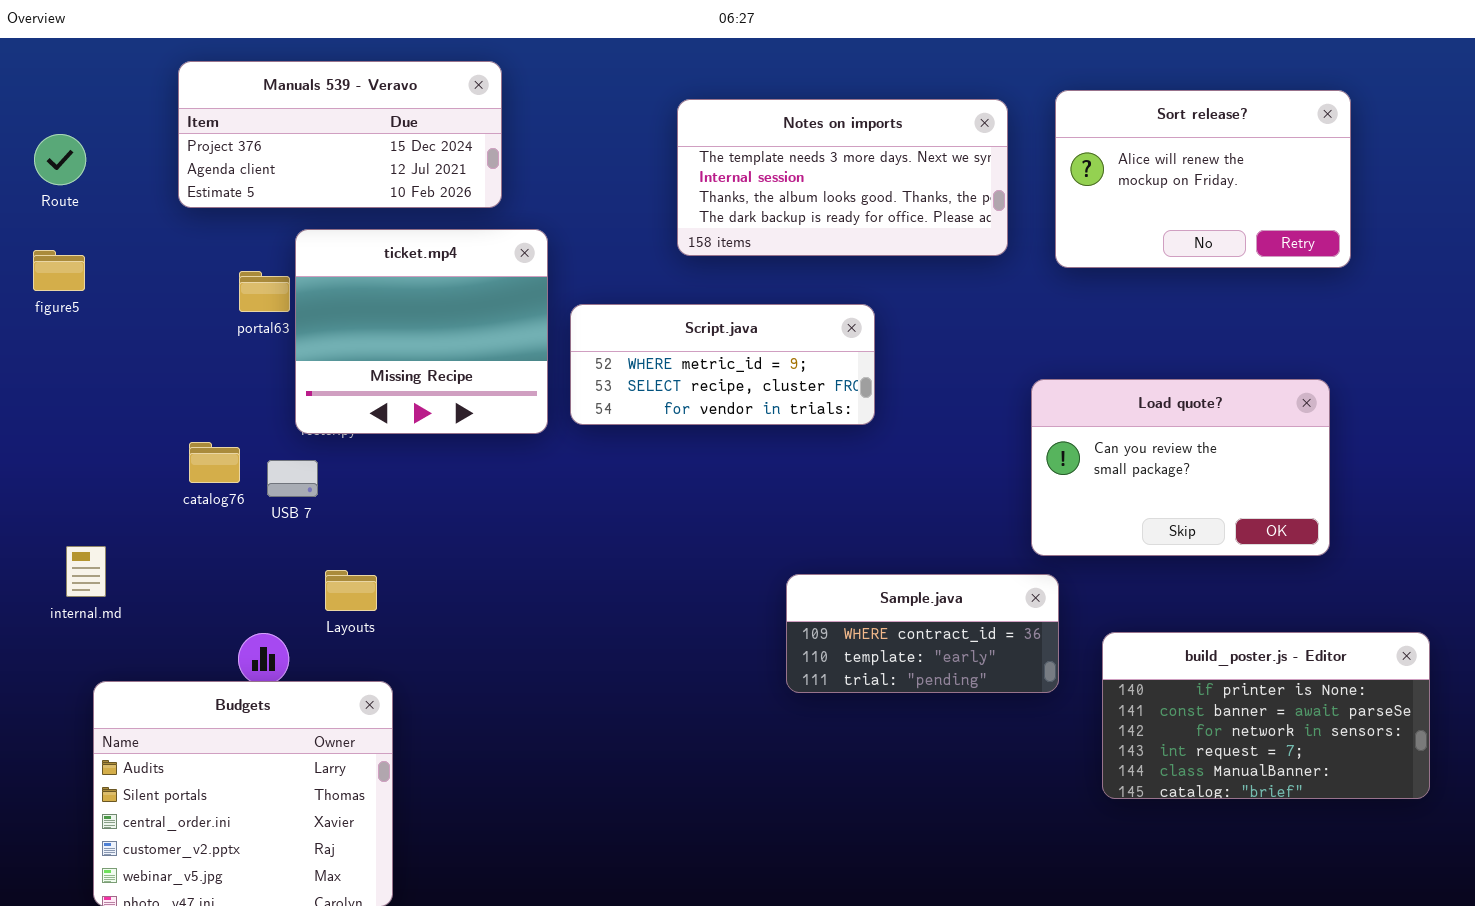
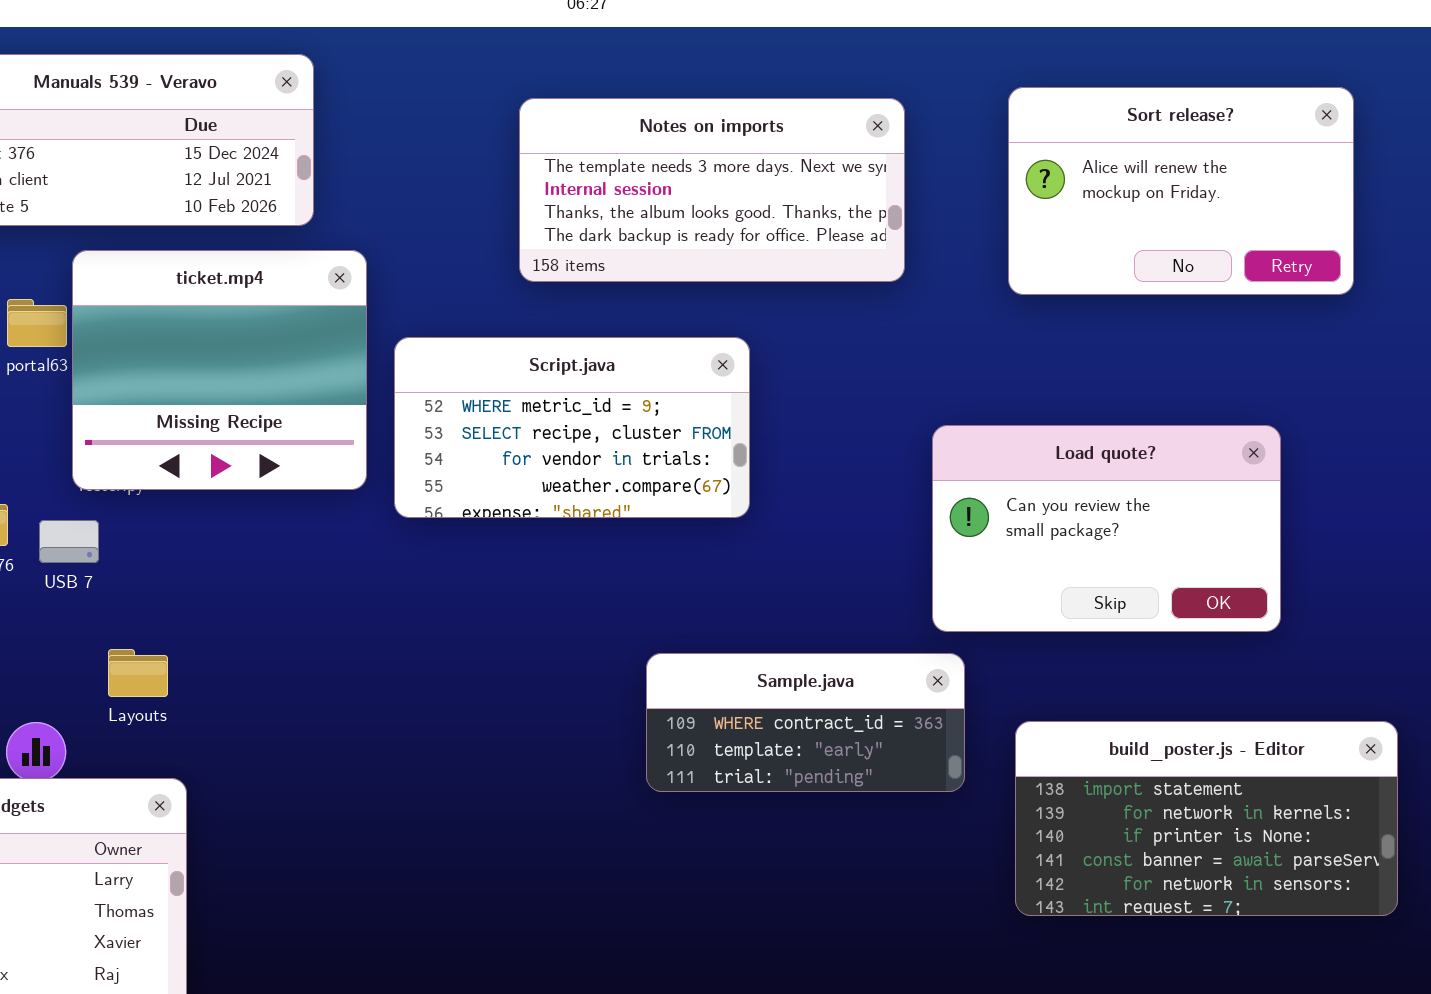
Sort release?: [1055,90,1351,268] -> [1008,87,1354,295], moved
Script.java: [570,304,875,425] -> [394,337,750,518], resized
build_poster.js - Editor: [1102,632,1430,799] -> [1015,721,1398,916], scrolled up 2 rows

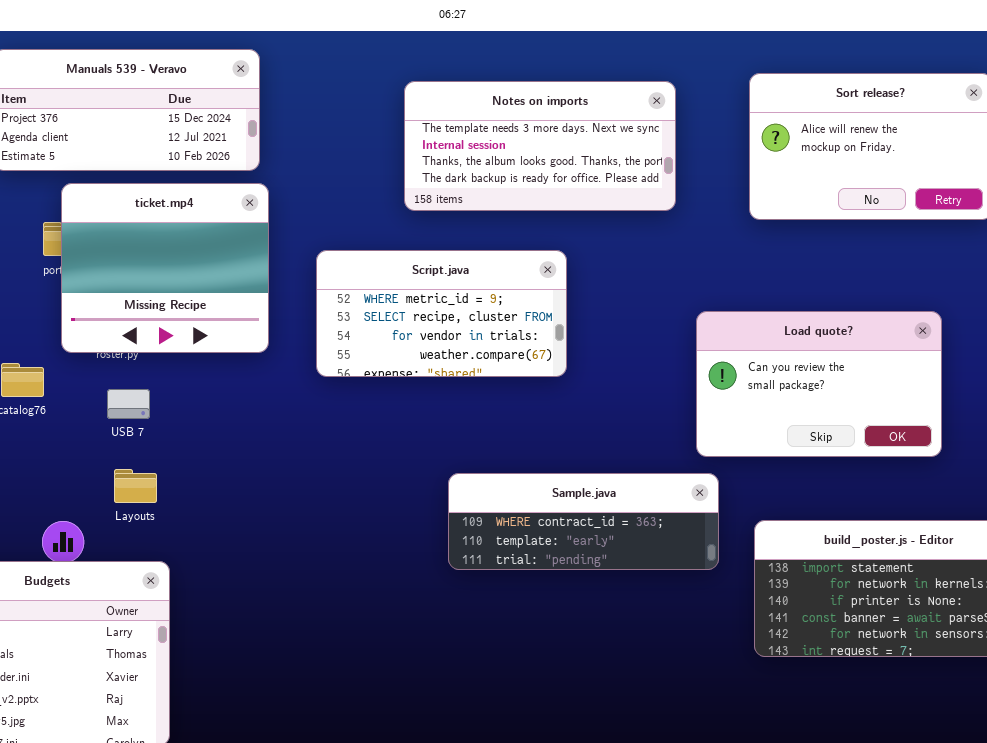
ticket.mp4: [72,250,367,490] -> [61,183,269,353], moved
USB 7: [39,520,99,563] -> [107,389,150,419], moved
Sample.java: [646,653,965,792] -> [448,473,719,570], resized

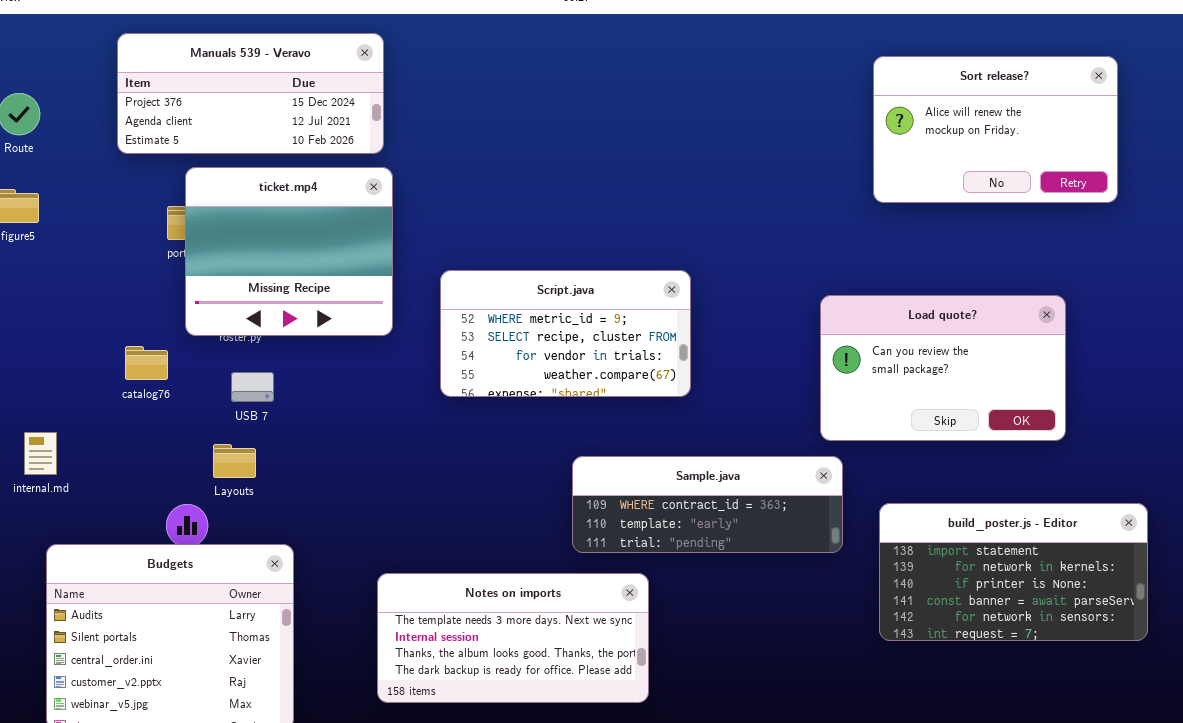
Notes on imports: [404,81,676,211] -> [377,573,649,703], moved
Script.java: [316,250,567,377] -> [440,270,691,397], moved
Layouts: [114,469,157,503] -> [213,444,256,478], moved

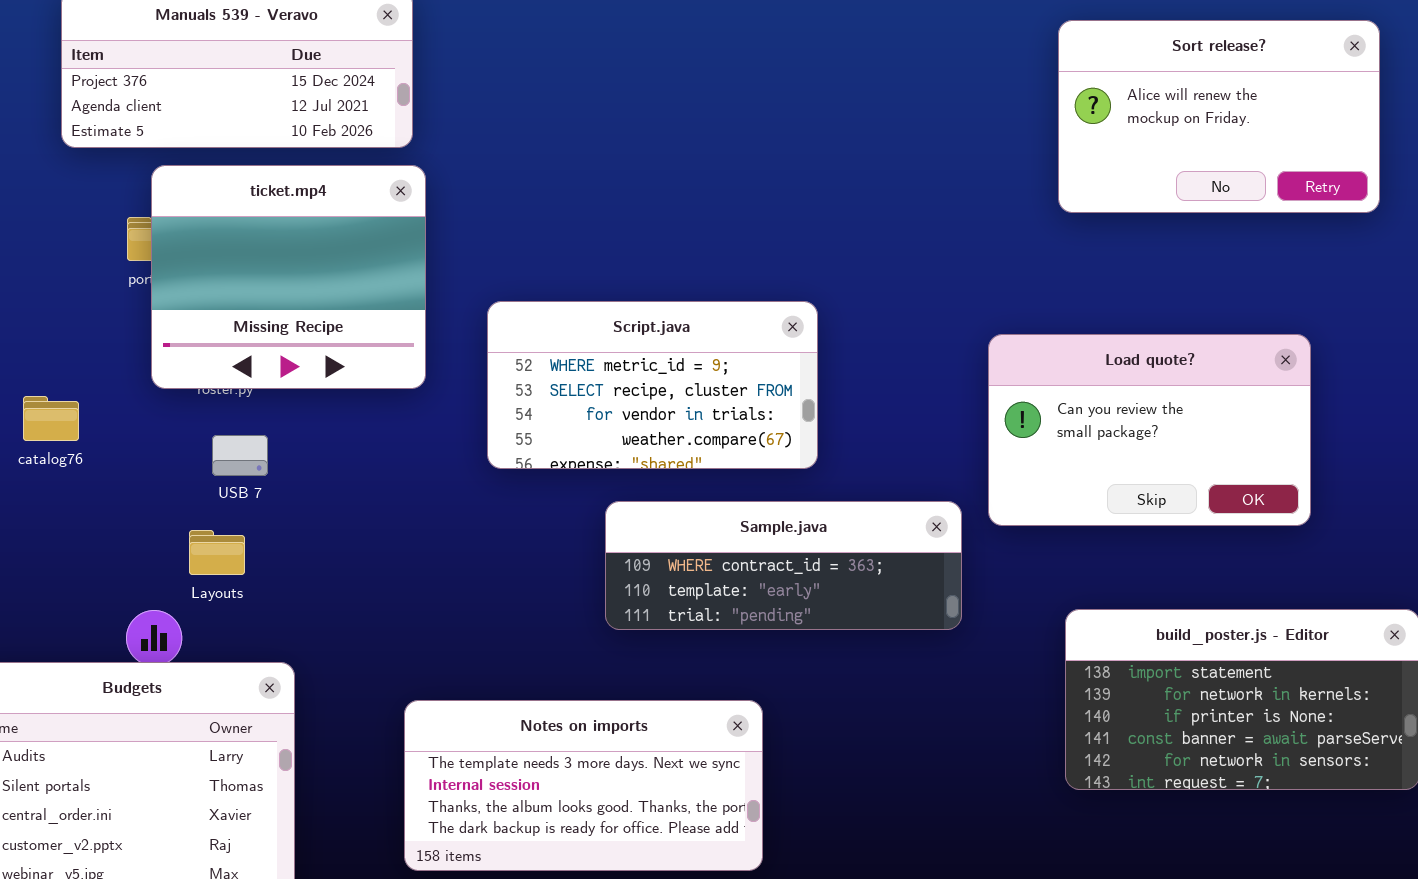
catalog76: [125,346,168,380] -> [23,396,79,441], moved
Sample.java: [572,456,843,553] -> [605,501,962,630], moved

